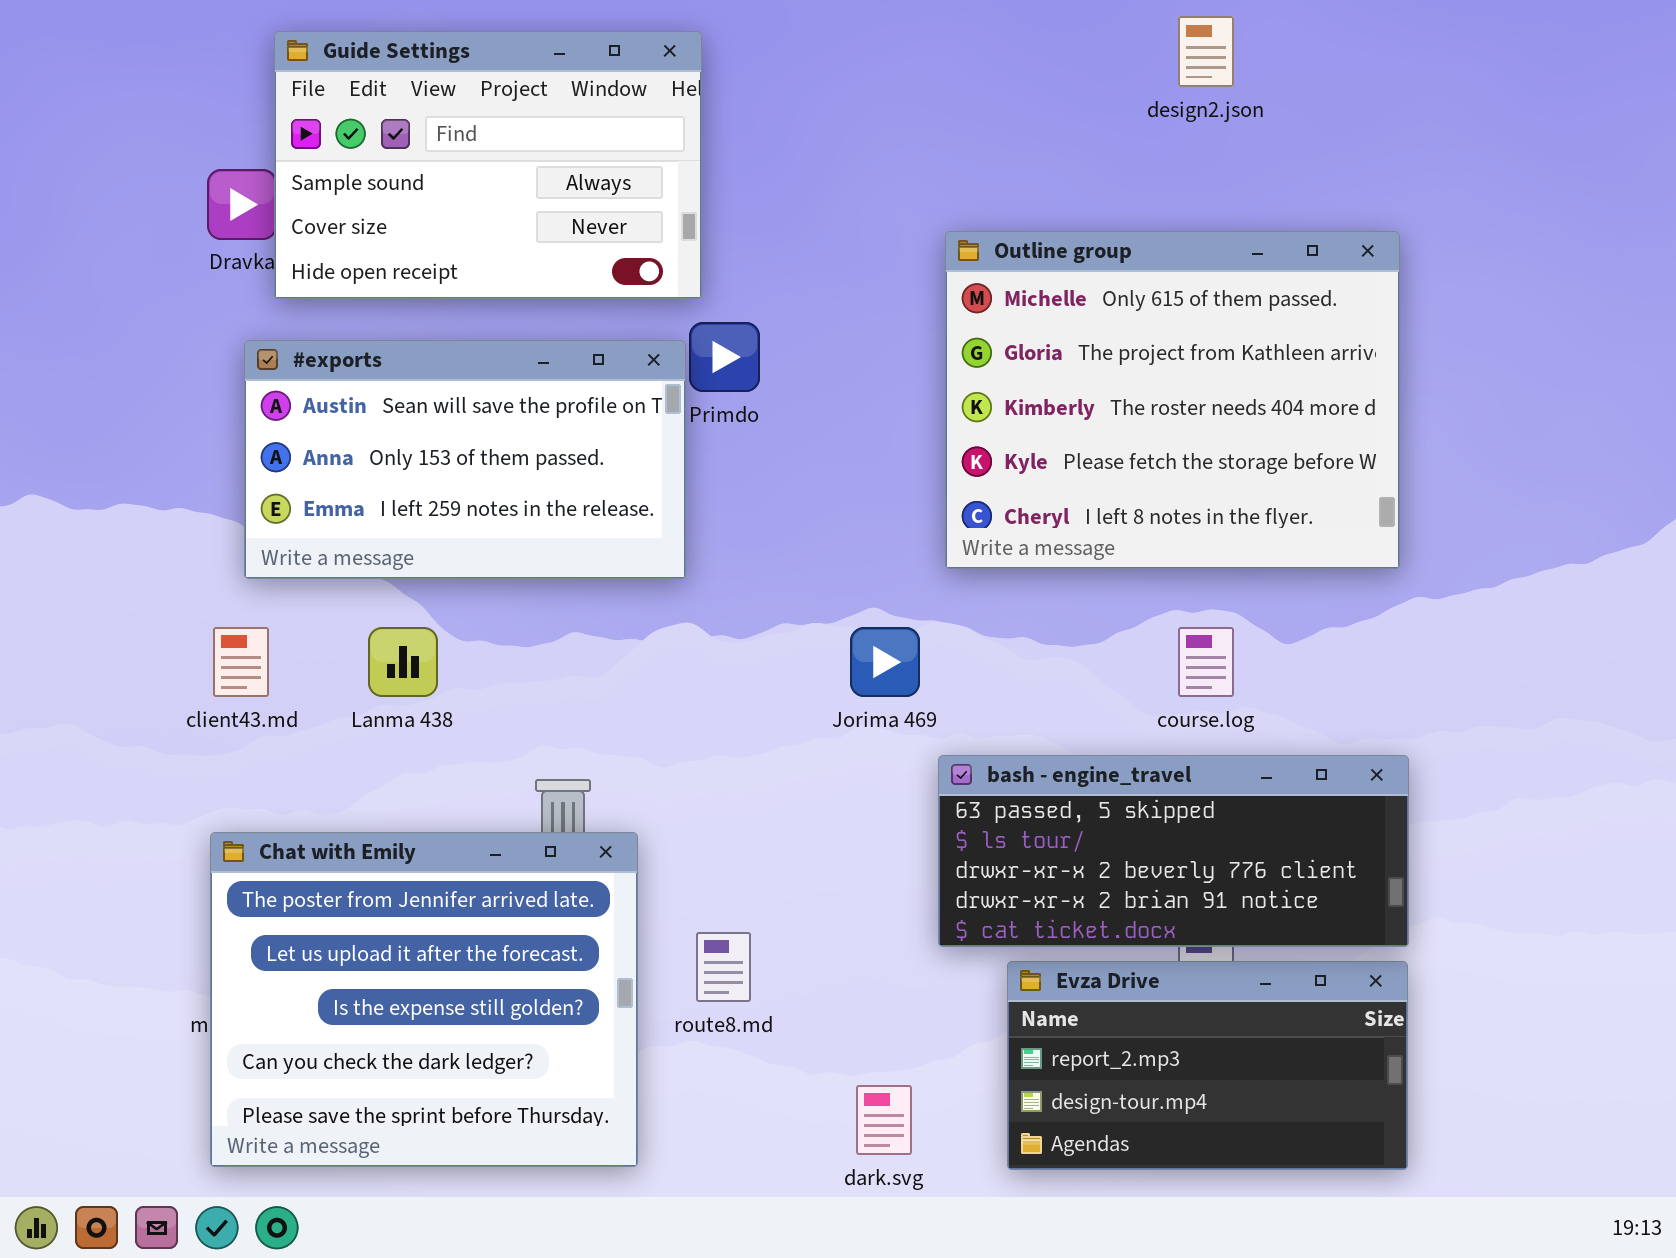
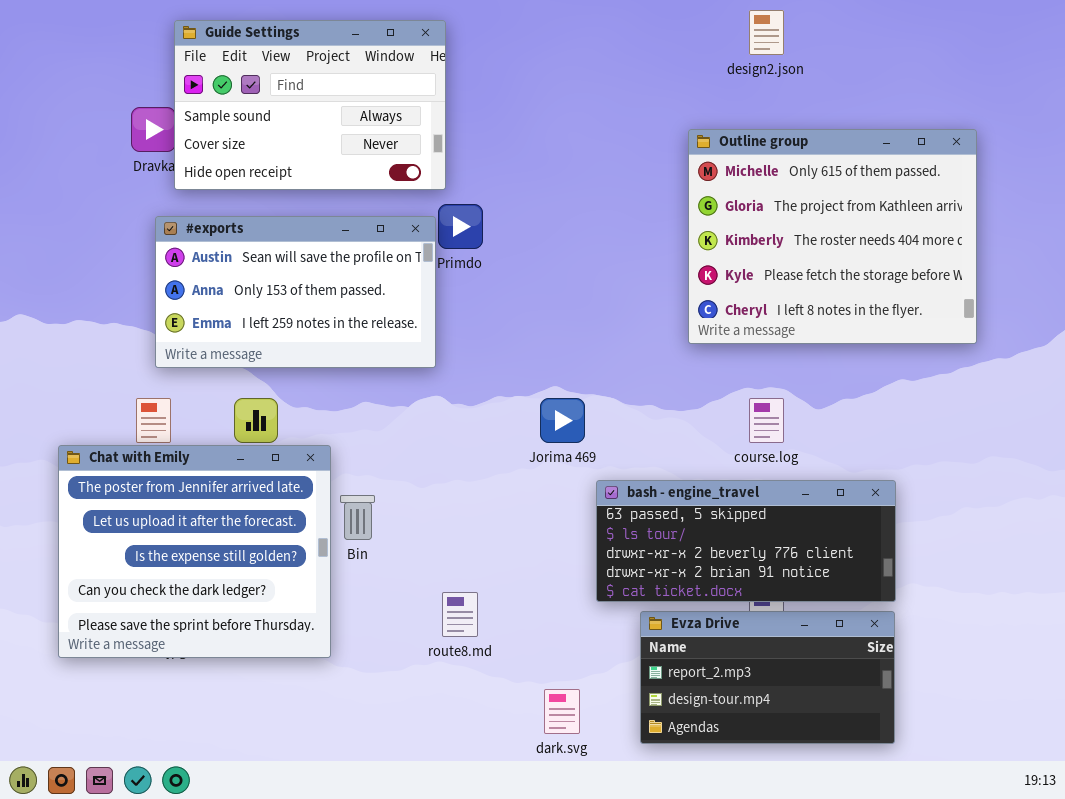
Outline group: [945,231,1400,569] -> [688,129,977,344], moved
Chat with Emily: [210,832,638,1167] -> [58,445,331,658], moved

